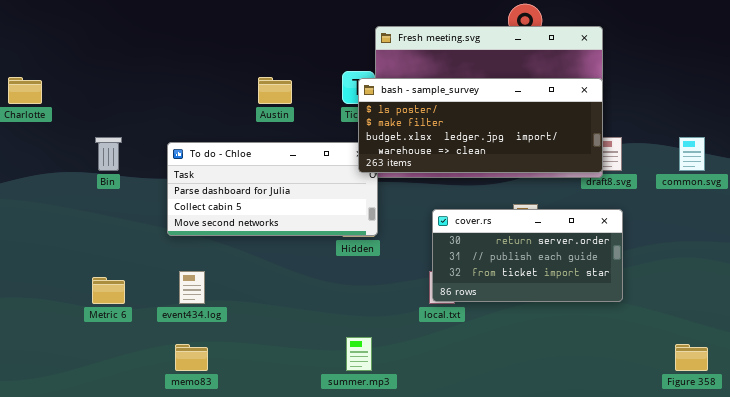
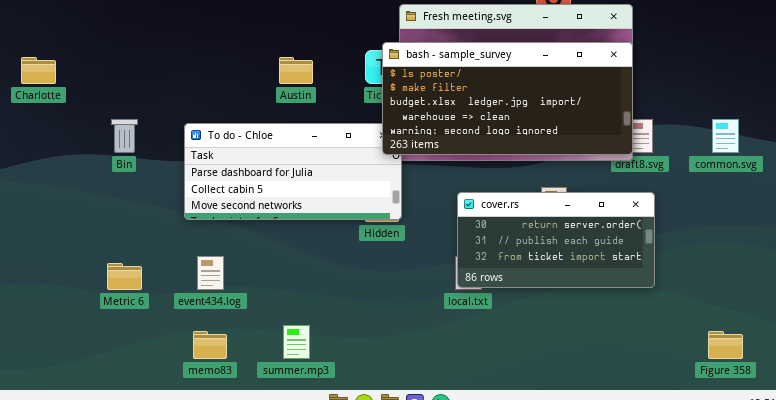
bash - sample_survey: [358,78,603,173] -> [382,42,633,155], resized
summer.mp3: [346,337,372,371] -> [283,325,310,359], moved

